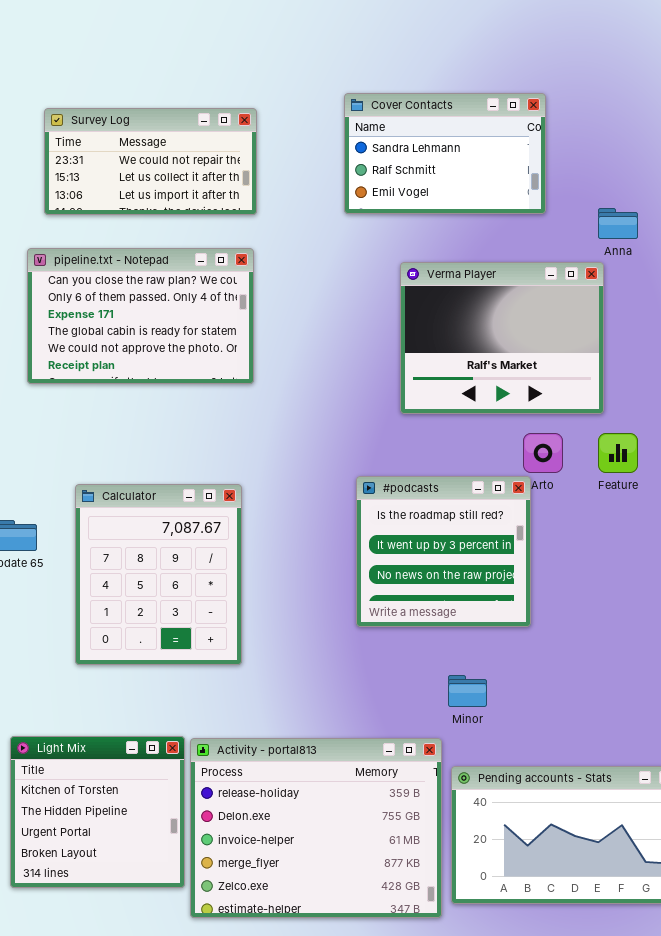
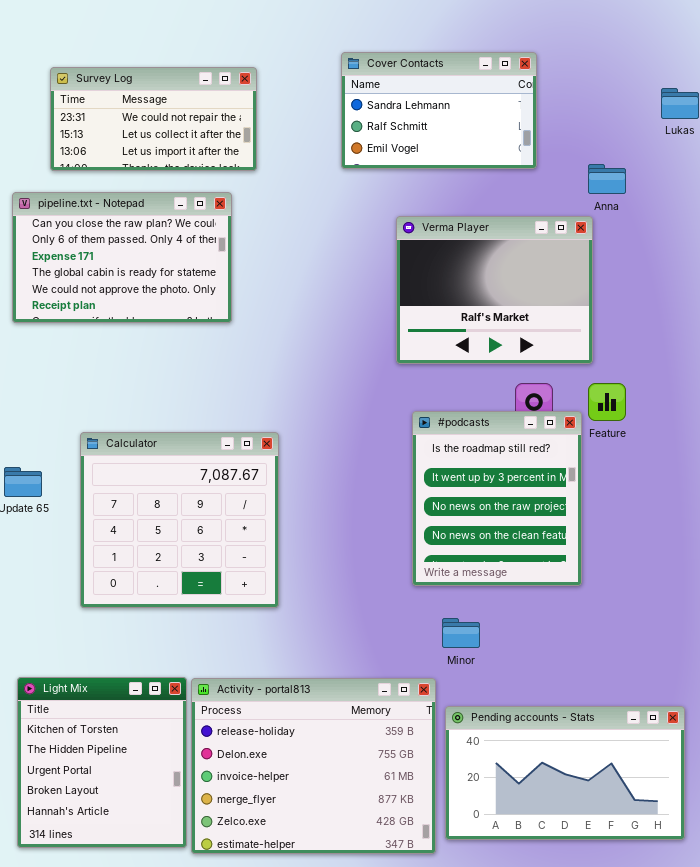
pipeline.txt - Notepad: [27,248,254,384] -> [12,192,232,323], moved
#podcasts: [356,476,531,627] -> [412,411,582,586], moved, resized
Calculator: [75,484,242,665] -> [80,432,279,608], resized
Light Mix: [10,736,185,888] -> [17,677,187,848], resized

